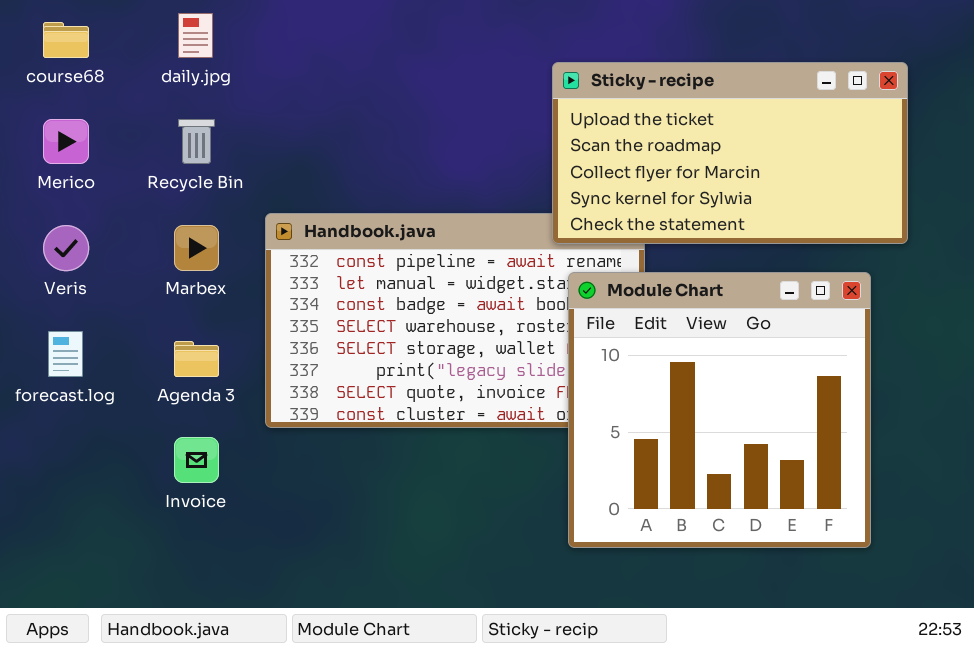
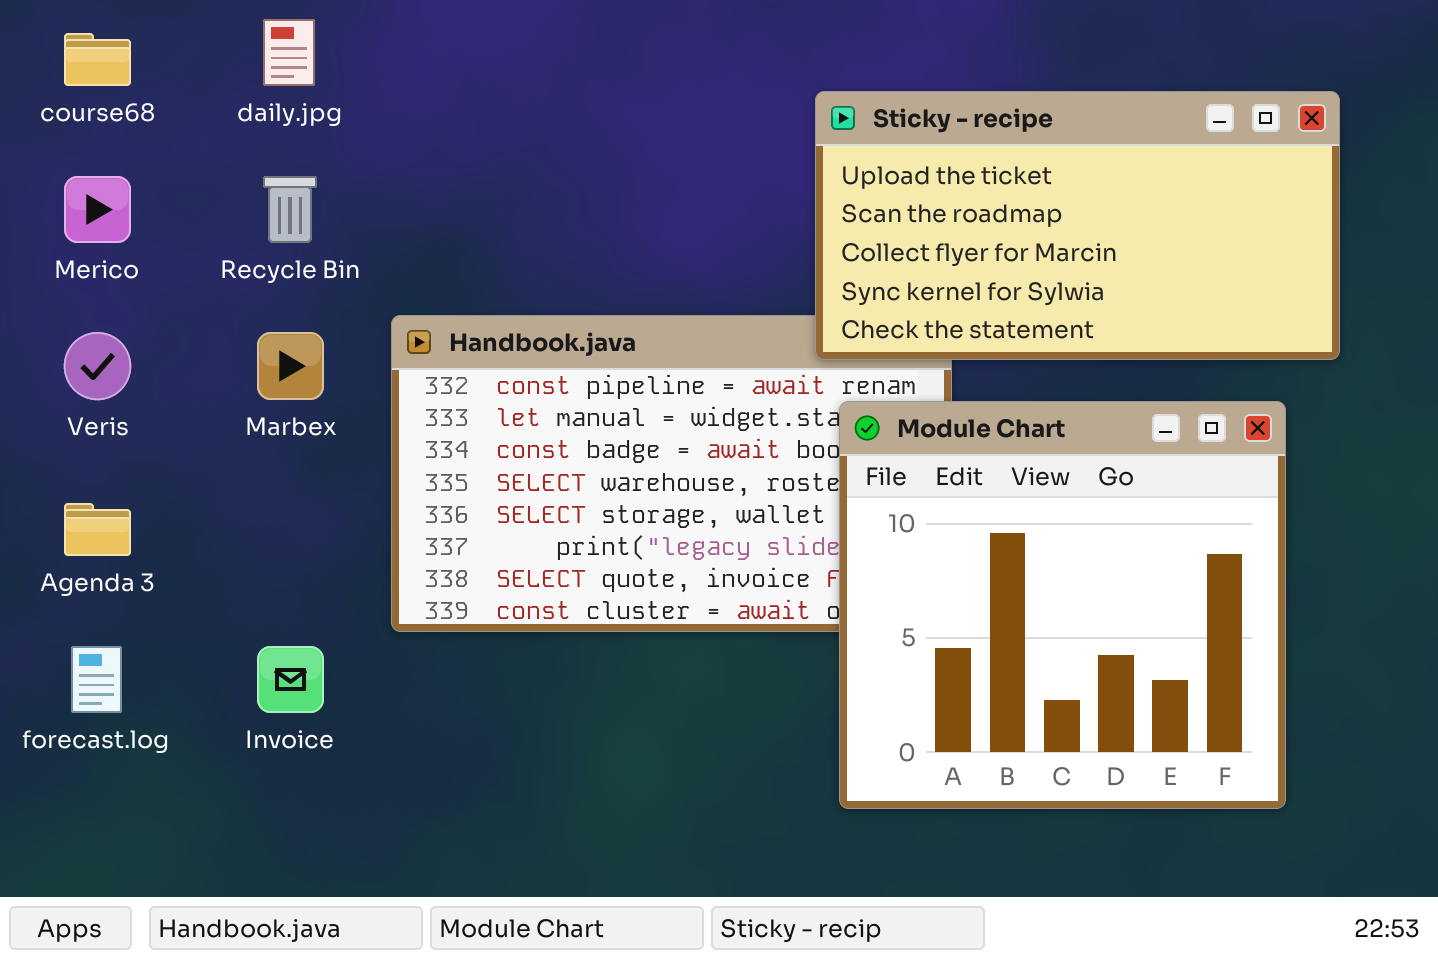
forecast.log: [48,331,83,377] -> [71,646,122,713], moved
Agenda 3: [174,341,219,377] -> [64,503,131,556], moved

